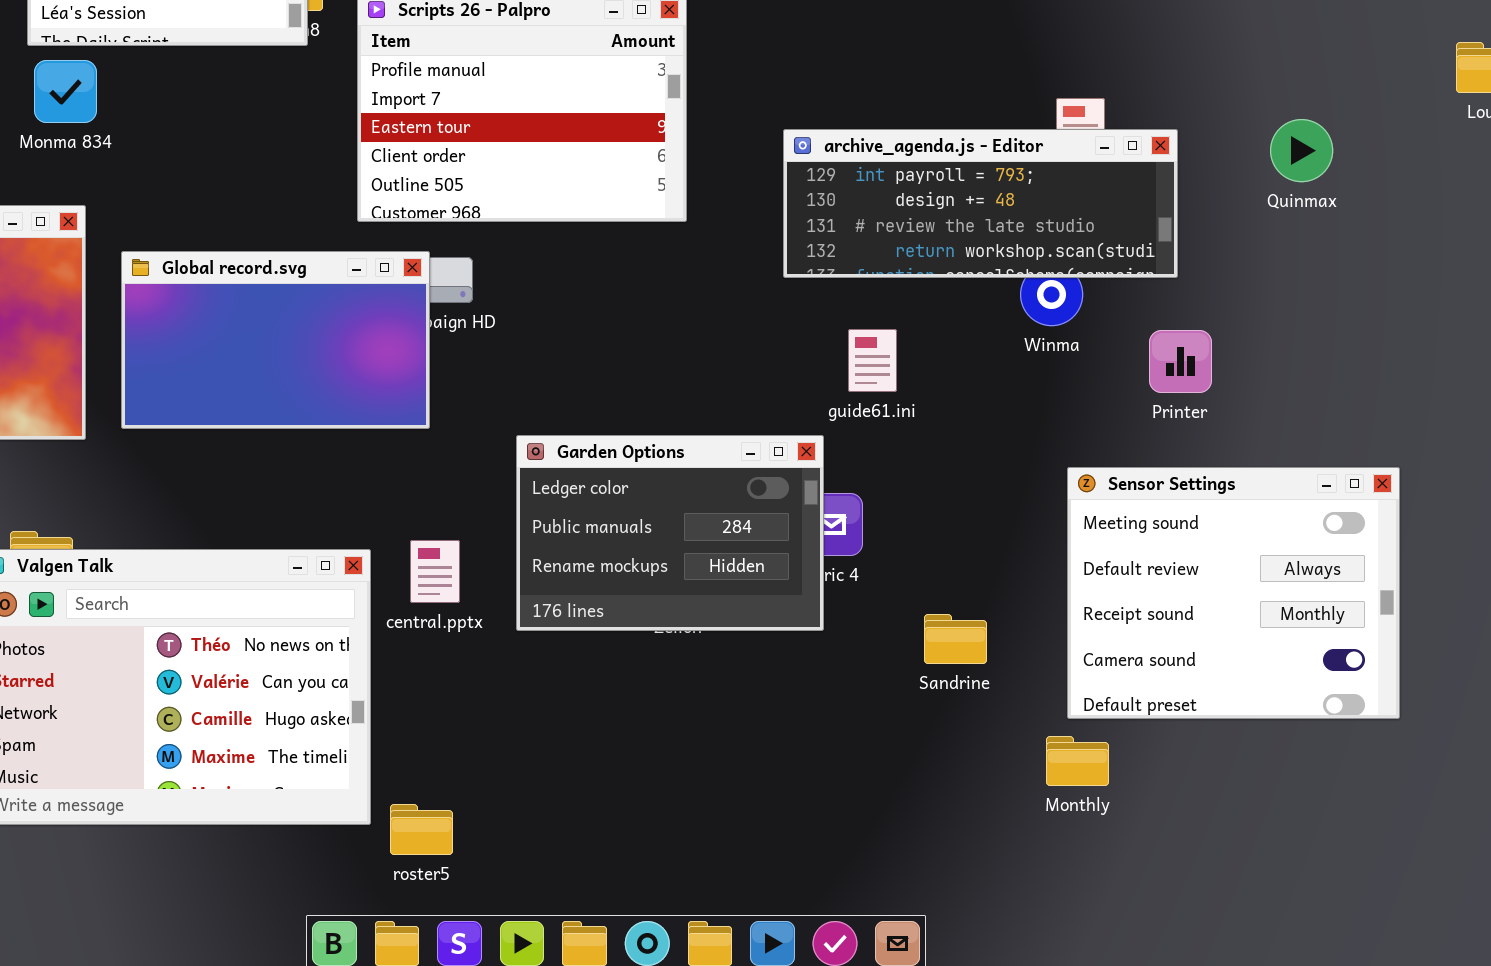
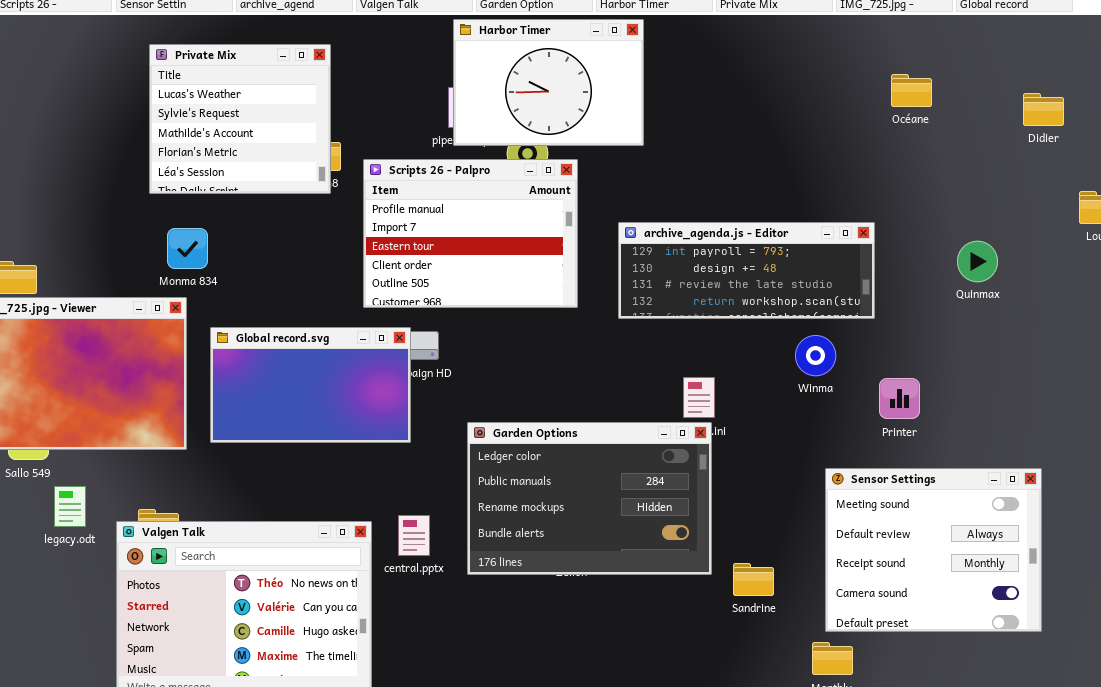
Monma 834: [34,60,97,123] -> [167,228,208,269], moved
archive_agenda.js - Editor: [783,129,1178,278] -> [618,222,875,319], moved
Garden Options: [516,435,824,631] -> [467,422,712,575], resized

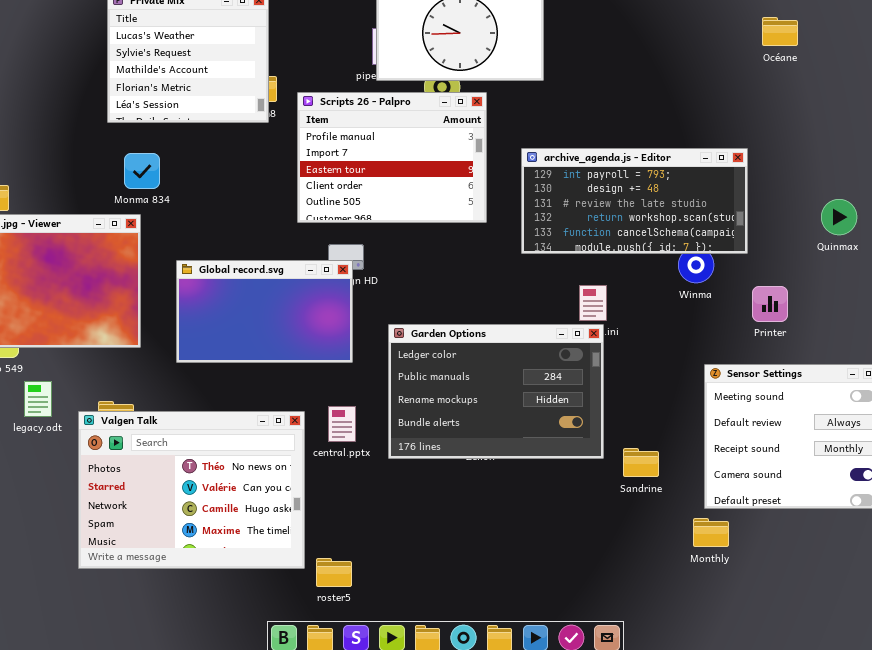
archive_agenda.js - Editor: [618,222,875,319] -> [521,148,748,254], resized
Quinmax: [957,241,998,282] -> [821,199,857,235], moved
Global record.svg: [210,327,411,443] -> [176,260,353,363], moved

